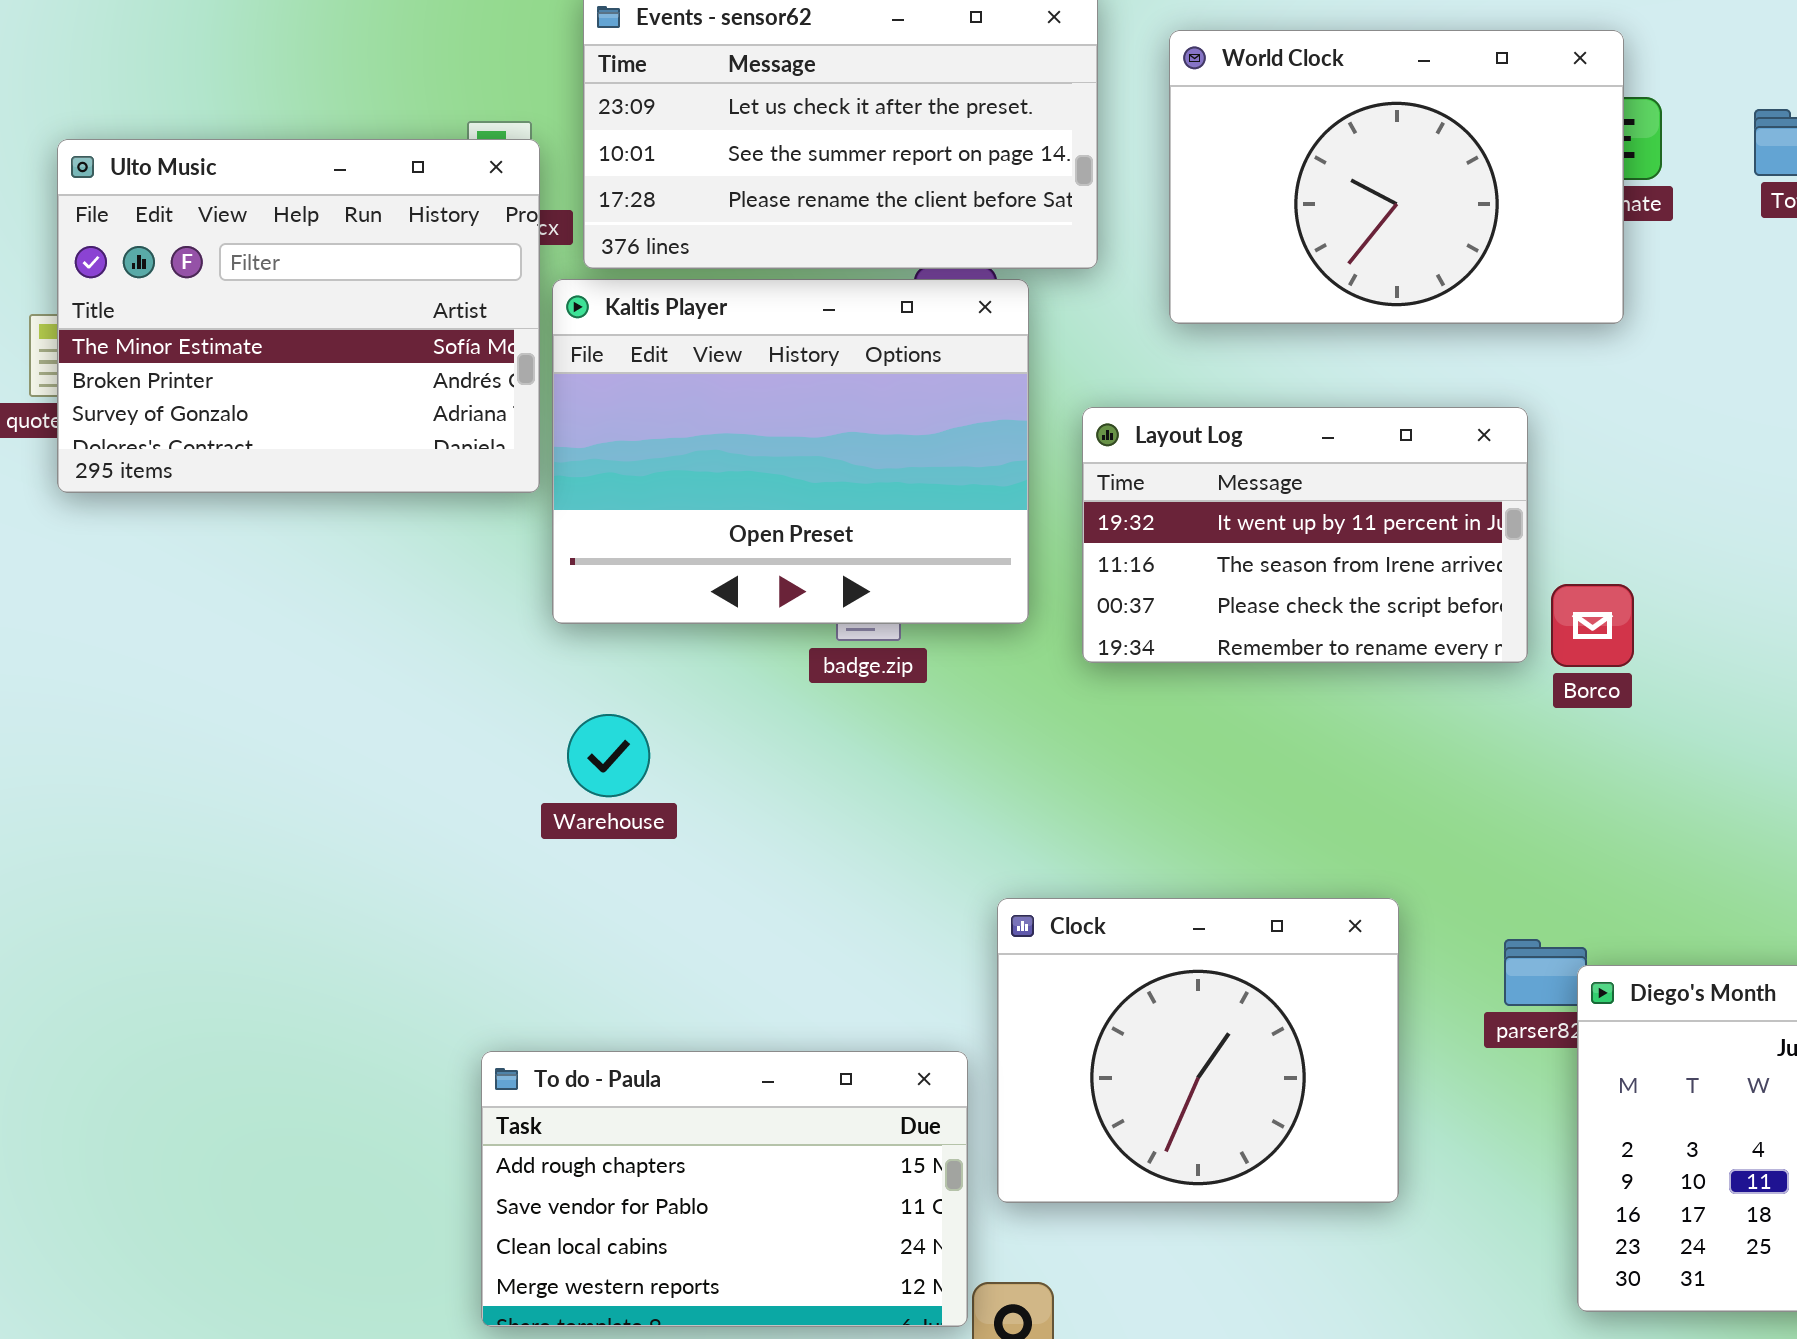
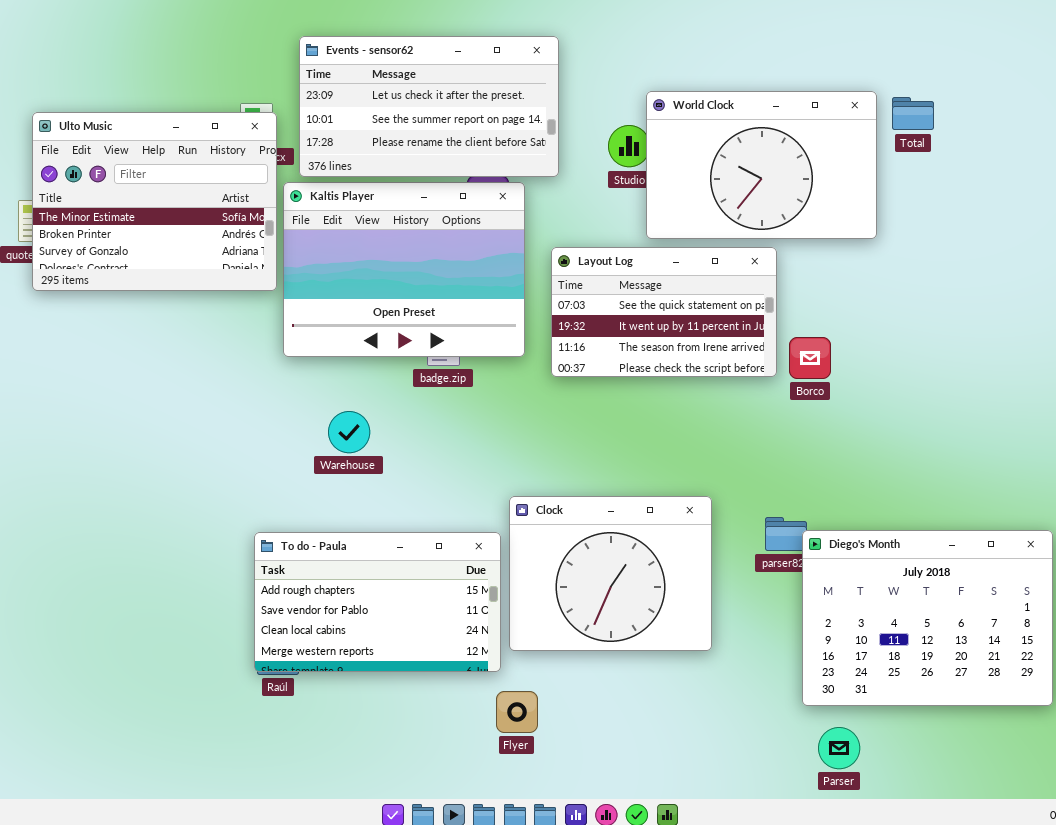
World Clock: [1169,30,1624,324] -> [646,91,877,239], moved
Layout Log: [1082,407,1528,663] -> [551,247,777,377], scrolled up 1 row
Warehouse: [567,714,650,797] -> [328,411,370,453], moved
To do - Paula: [481,1051,968,1327] -> [254,532,501,672], moved

